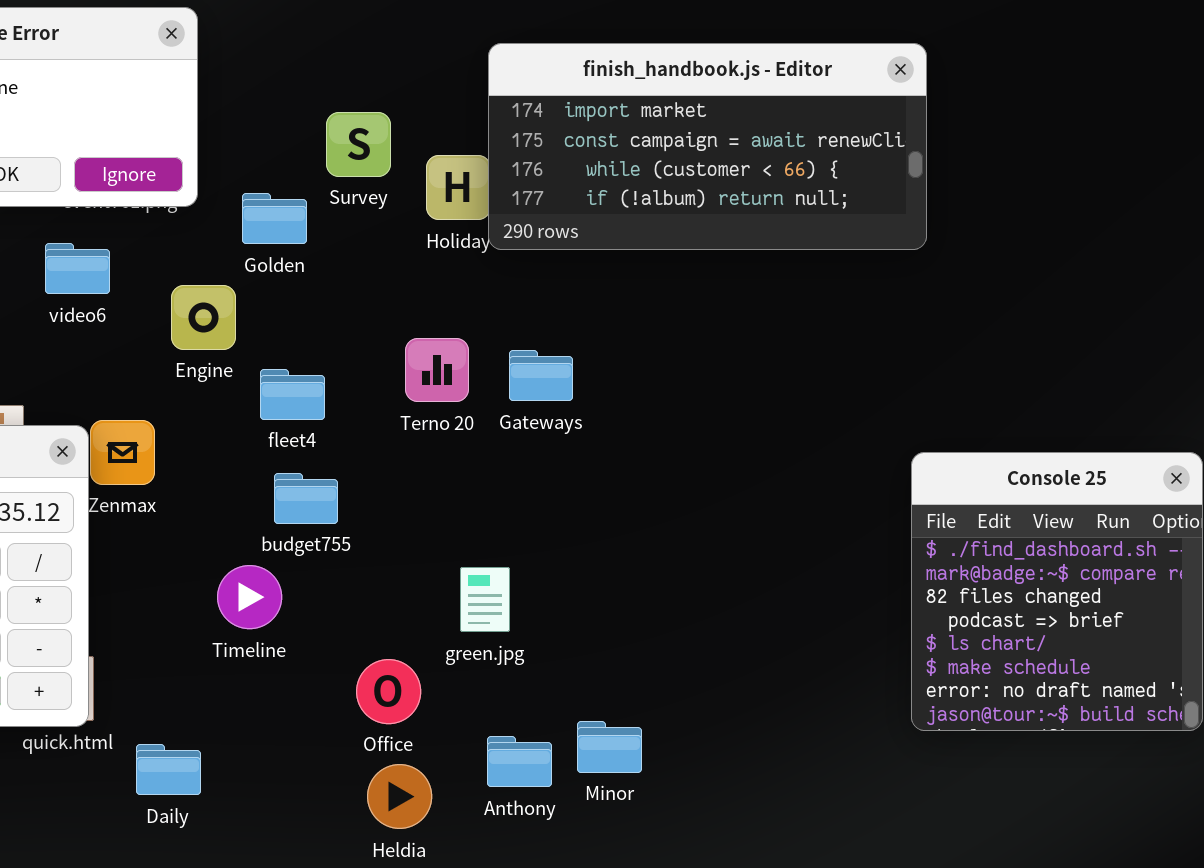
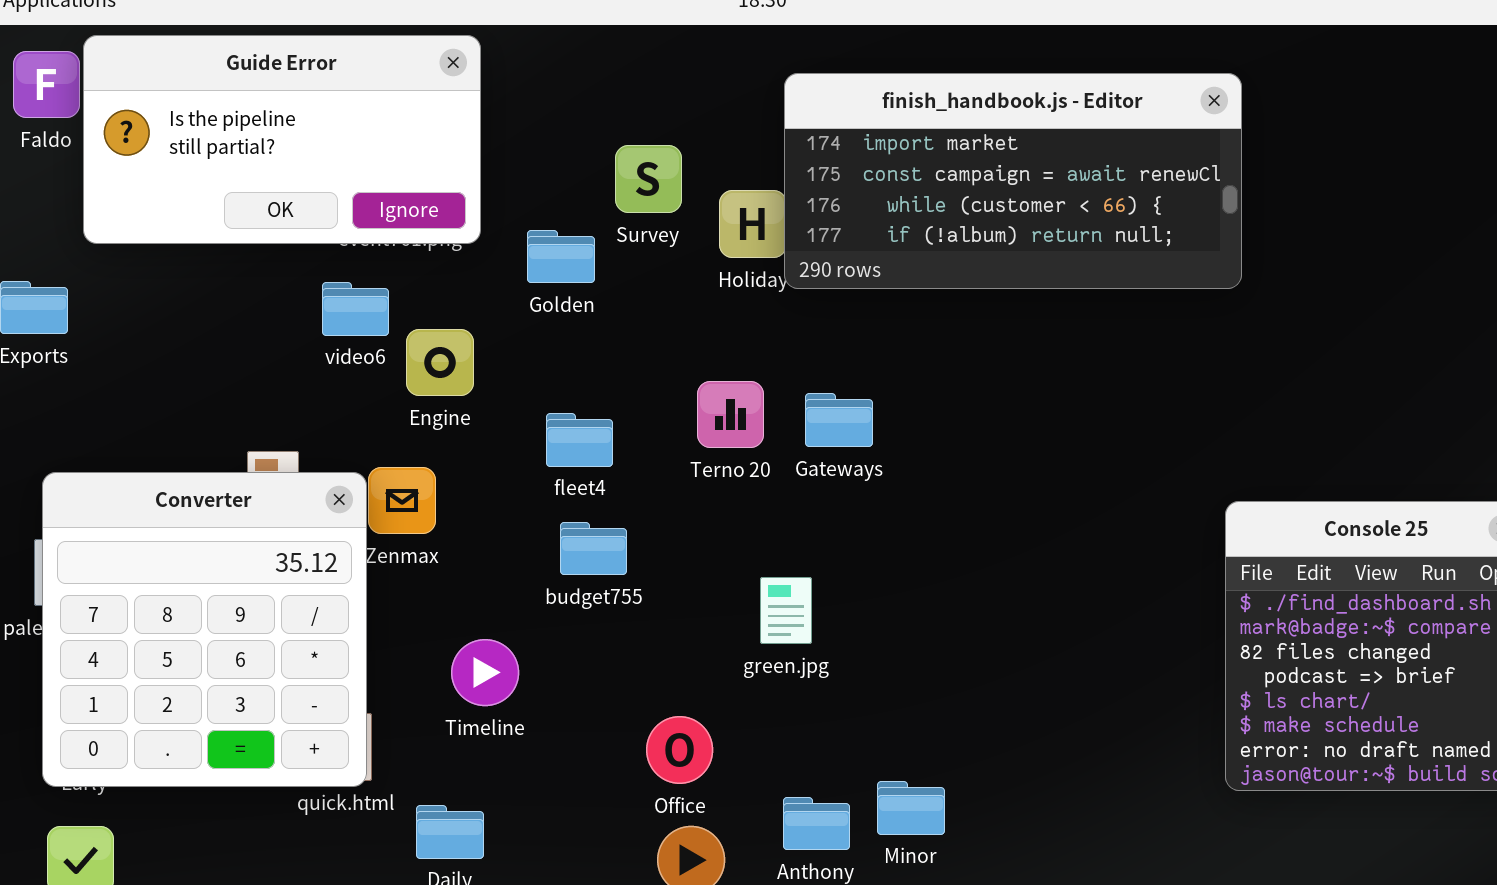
Engine: [171,285,236,350] -> [406,329,474,396], moved
Timeline: [217,565,282,629] -> [451,639,519,706], moved
green.jpg: [460,567,510,632] -> [760,577,812,644], moved

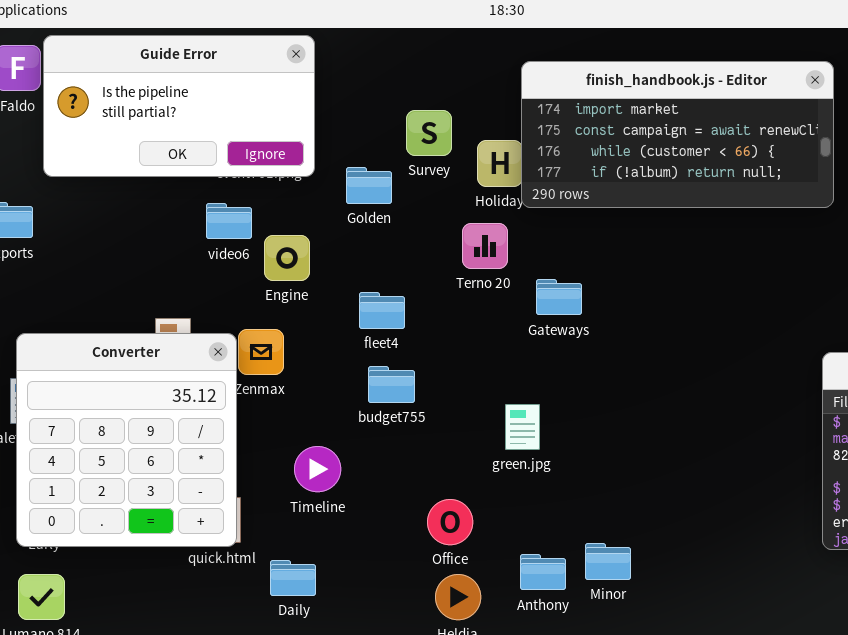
Terno 20: [697,381,764,448] -> [462,223,508,269], moved

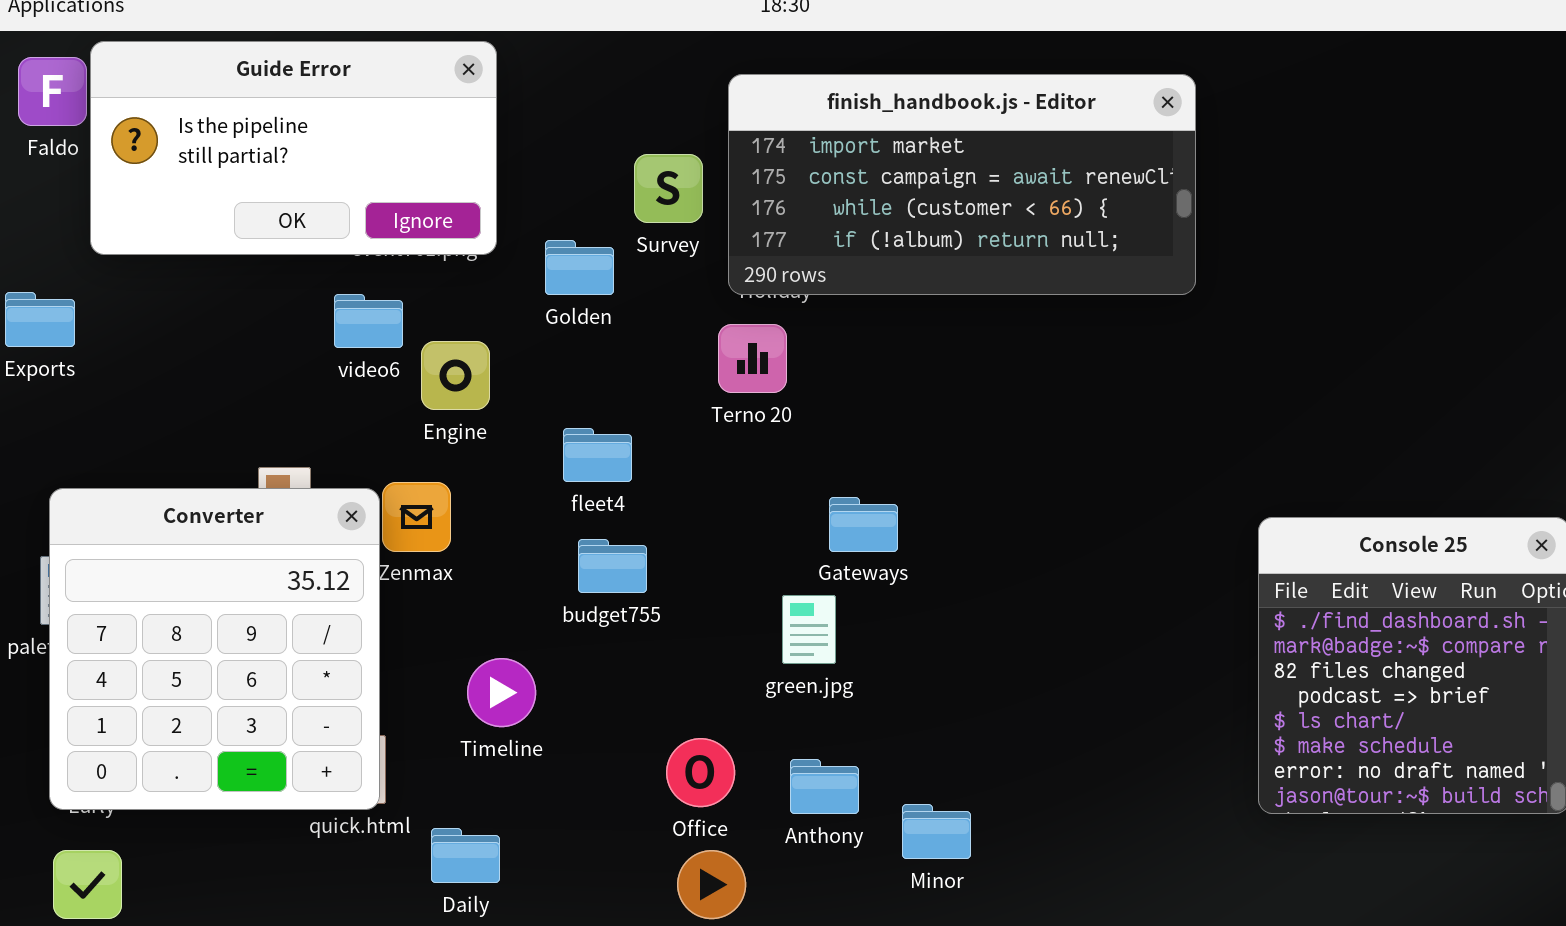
finish_handbook.js - Editor: [521,61,834,208] -> [728,74,1196,295], moved
Gateways: [536,279,582,315] -> [829,497,898,552], moved
Anthony: [520,554,566,590] -> [790,759,859,814], moved

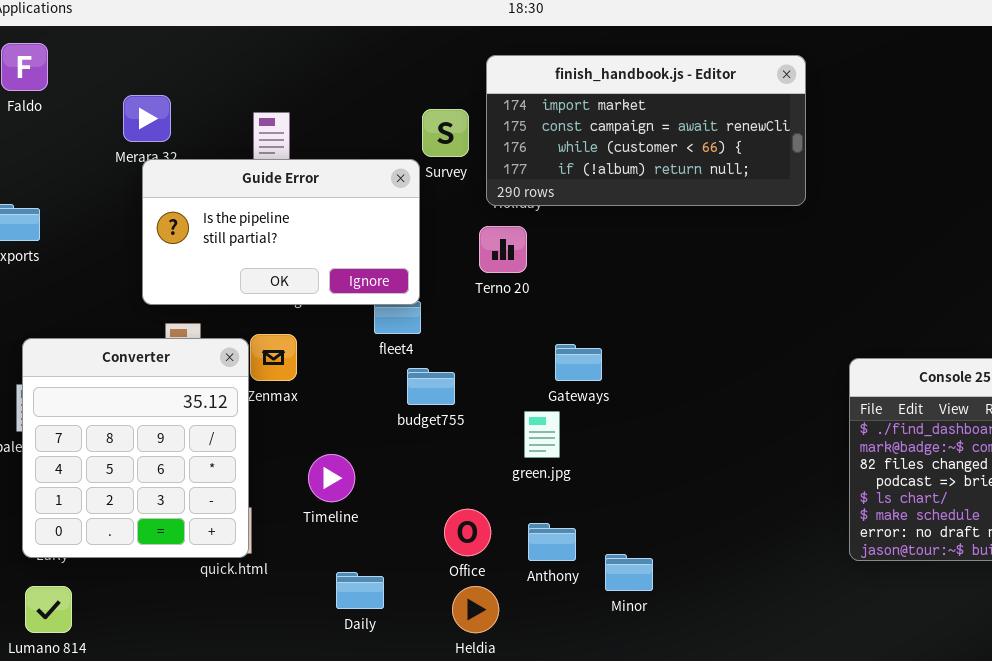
Guide Error: [90,41,497,255] -> [142,159,420,305], moved
budget755: [578,539,647,593] -> [407,368,455,405], moved
Daily: [431,828,500,883] -> [336,572,384,609], moved

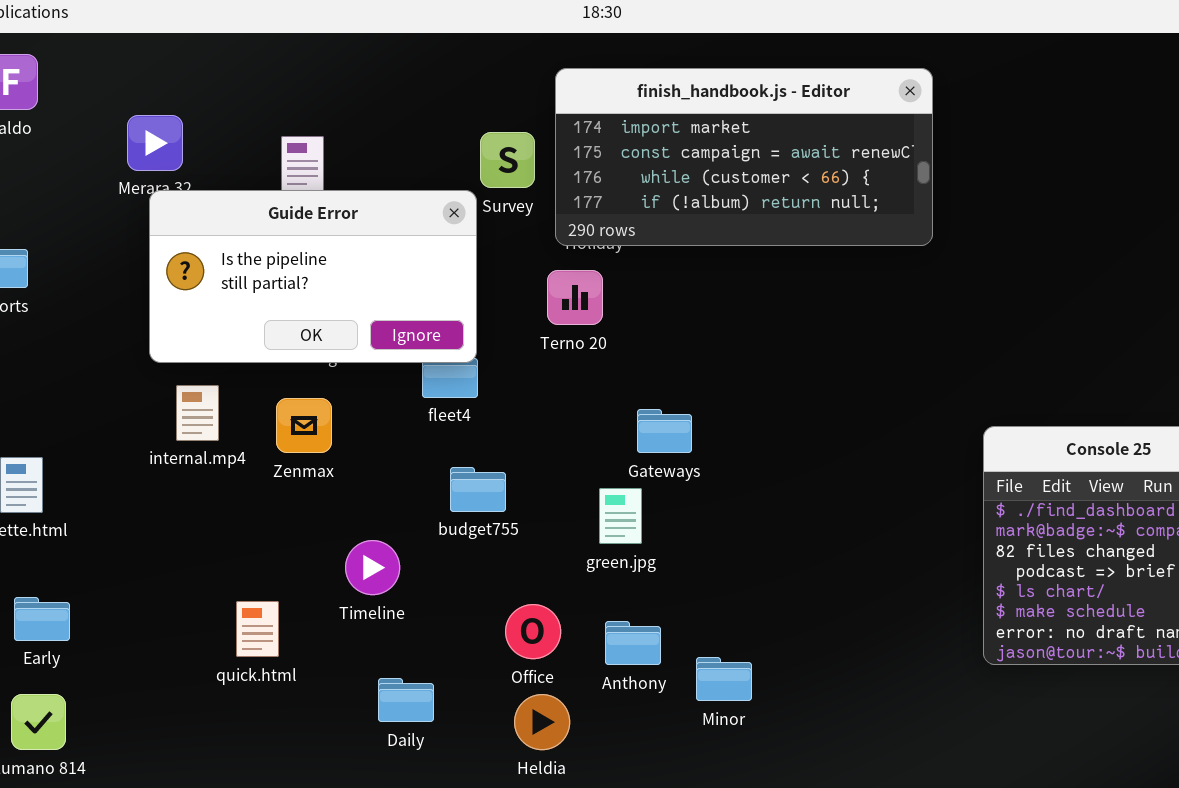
Converter: [22,338,249,558] -> none, closed
budget755: [407,368,455,405] -> [450,467,506,512], moved

